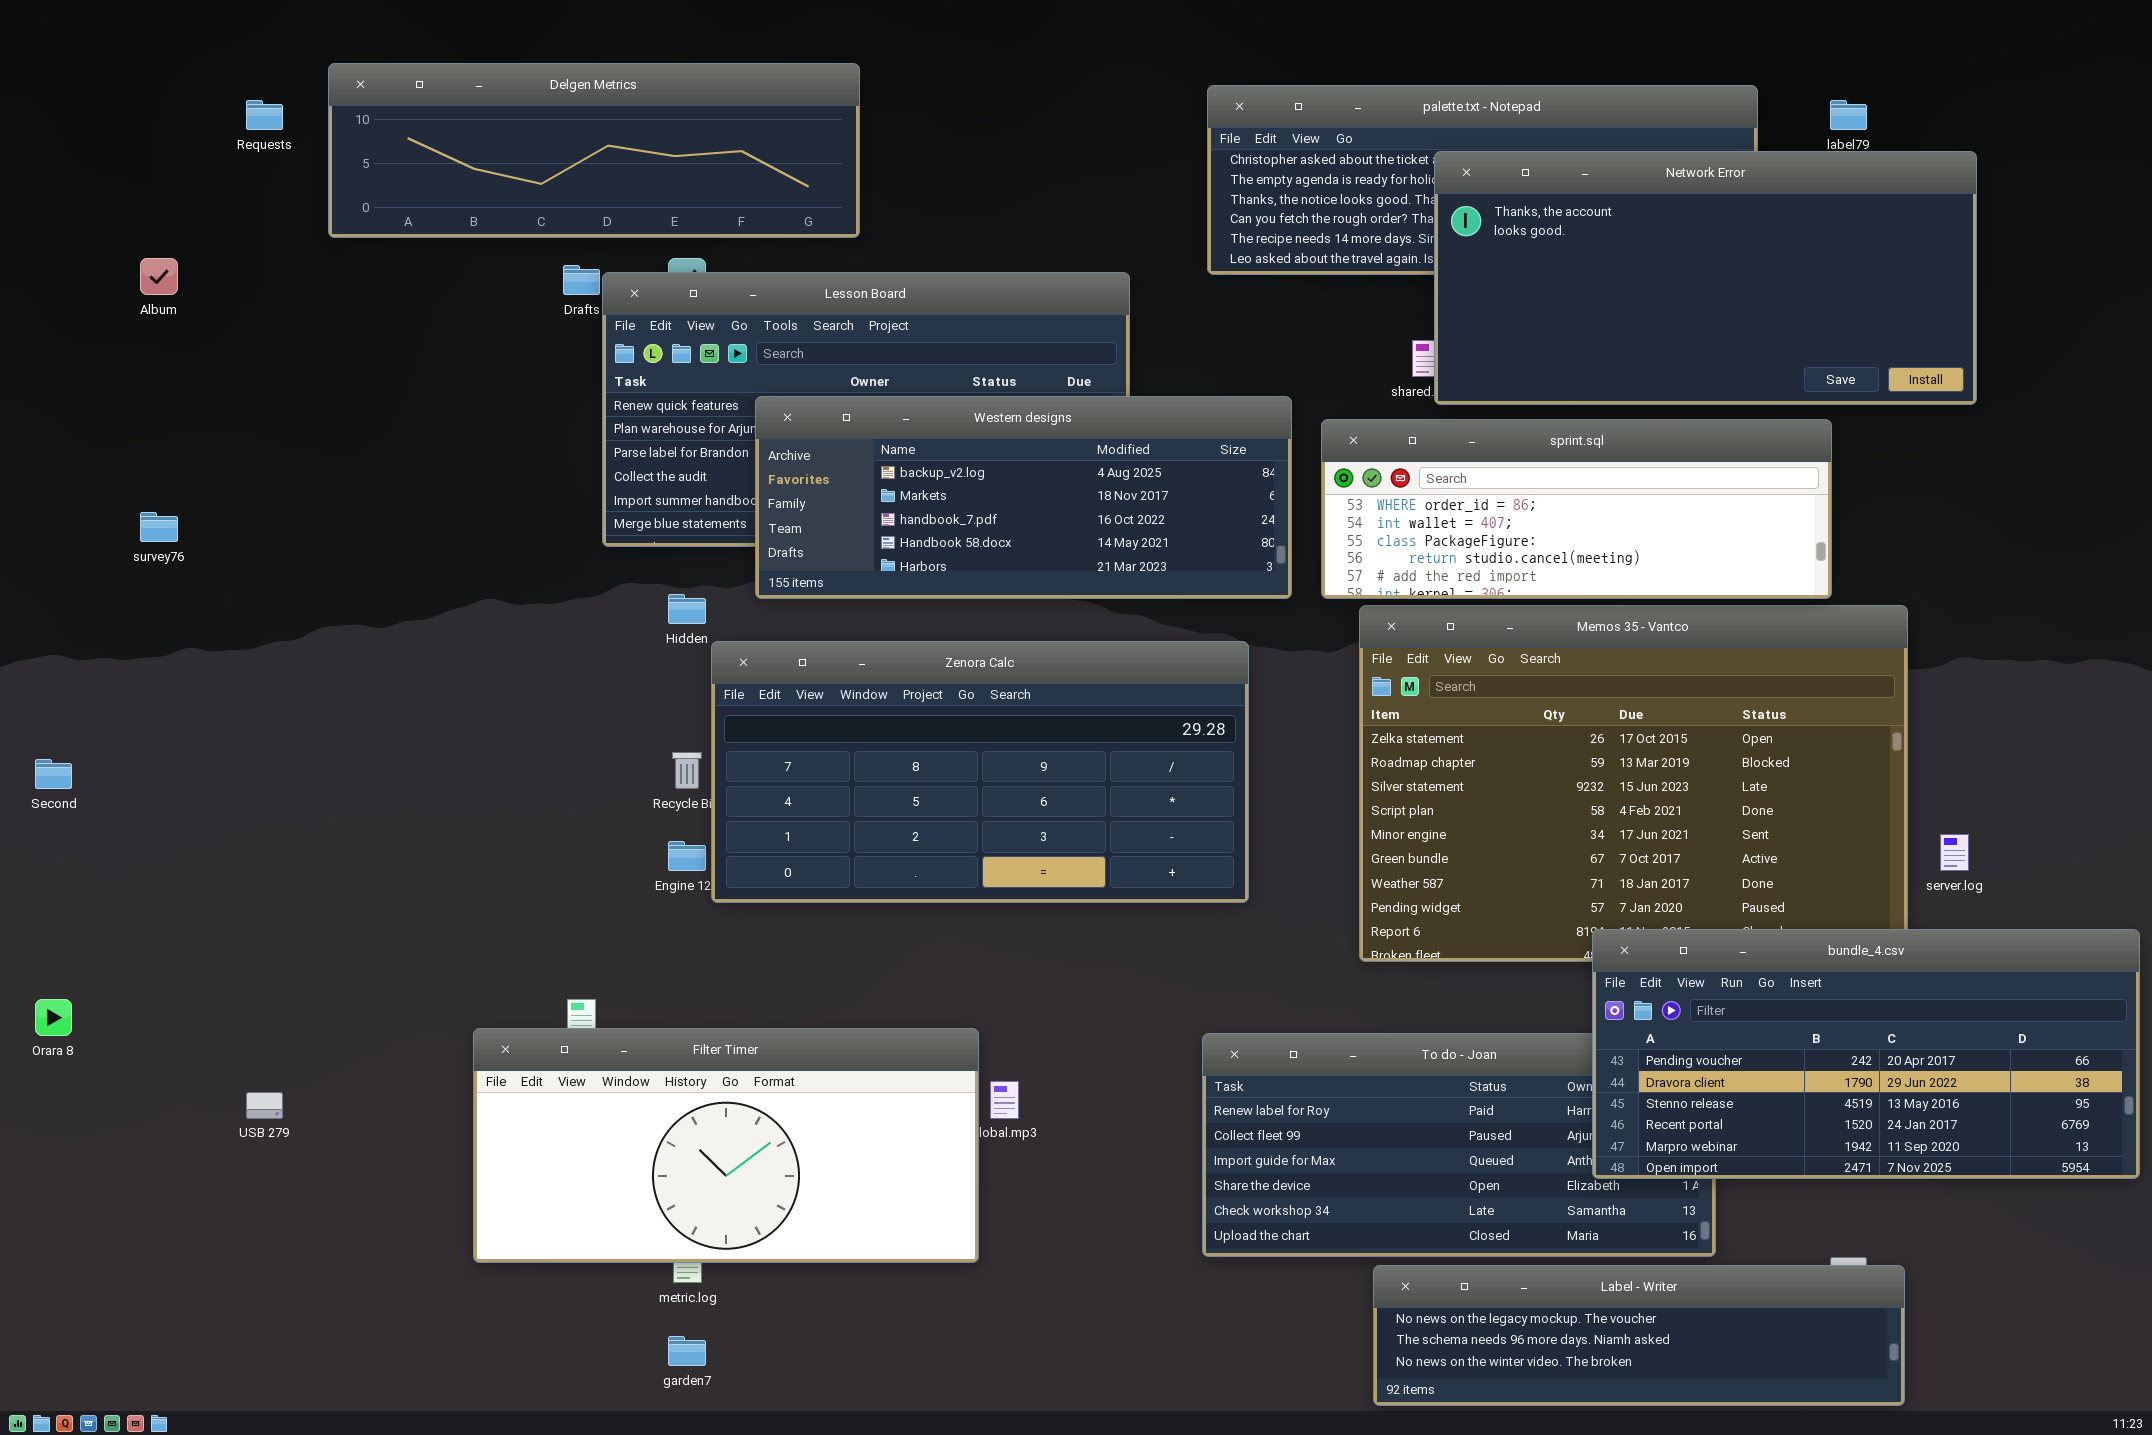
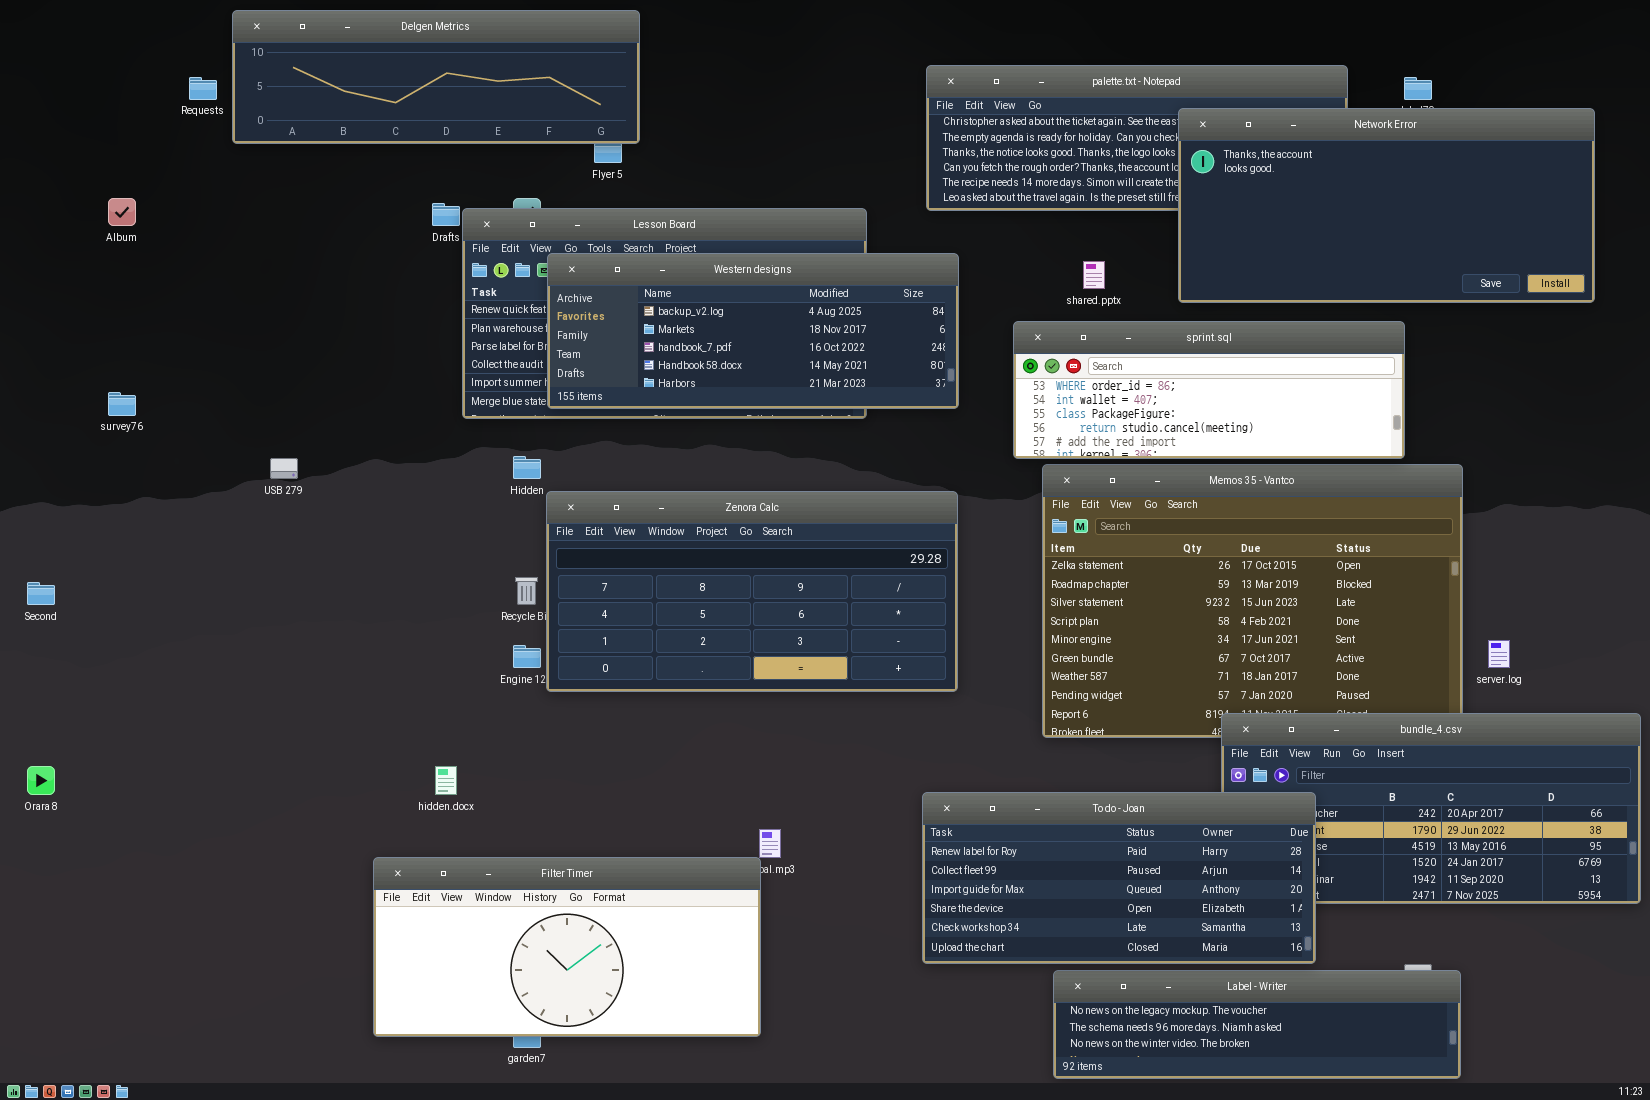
Delgen Metrics: [328,63,860,238] -> [232,10,640,144], moved
Network Error: [1434,151,1977,405] -> [1178,108,1595,303], moved
Western designs: [755,396,1292,599] -> [547,253,959,409], moved
Filter Timer: [473,1028,979,1263] -> [373,857,761,1037], moved
To do - Joan: [1202,1033,1716,1257] -> [922,792,1316,964], raised
USB 279: [246,1092,283,1119] -> [270,458,298,479], moved

